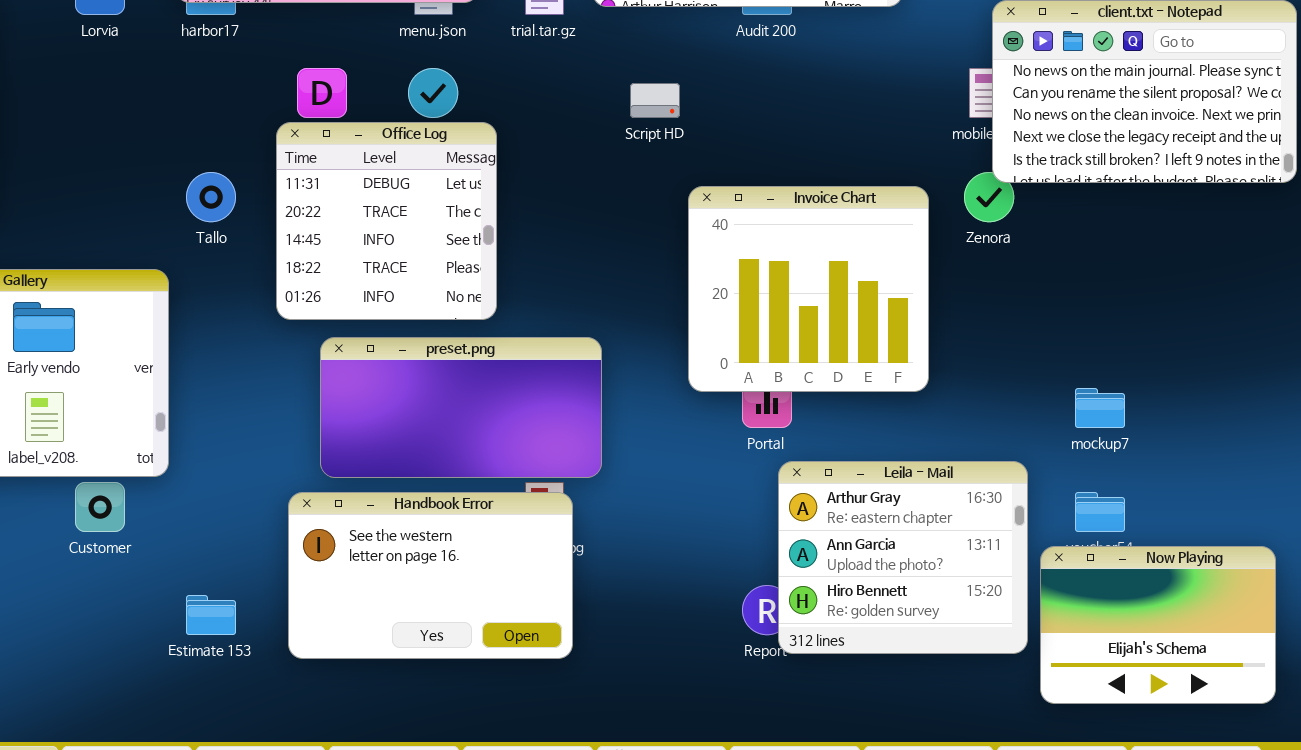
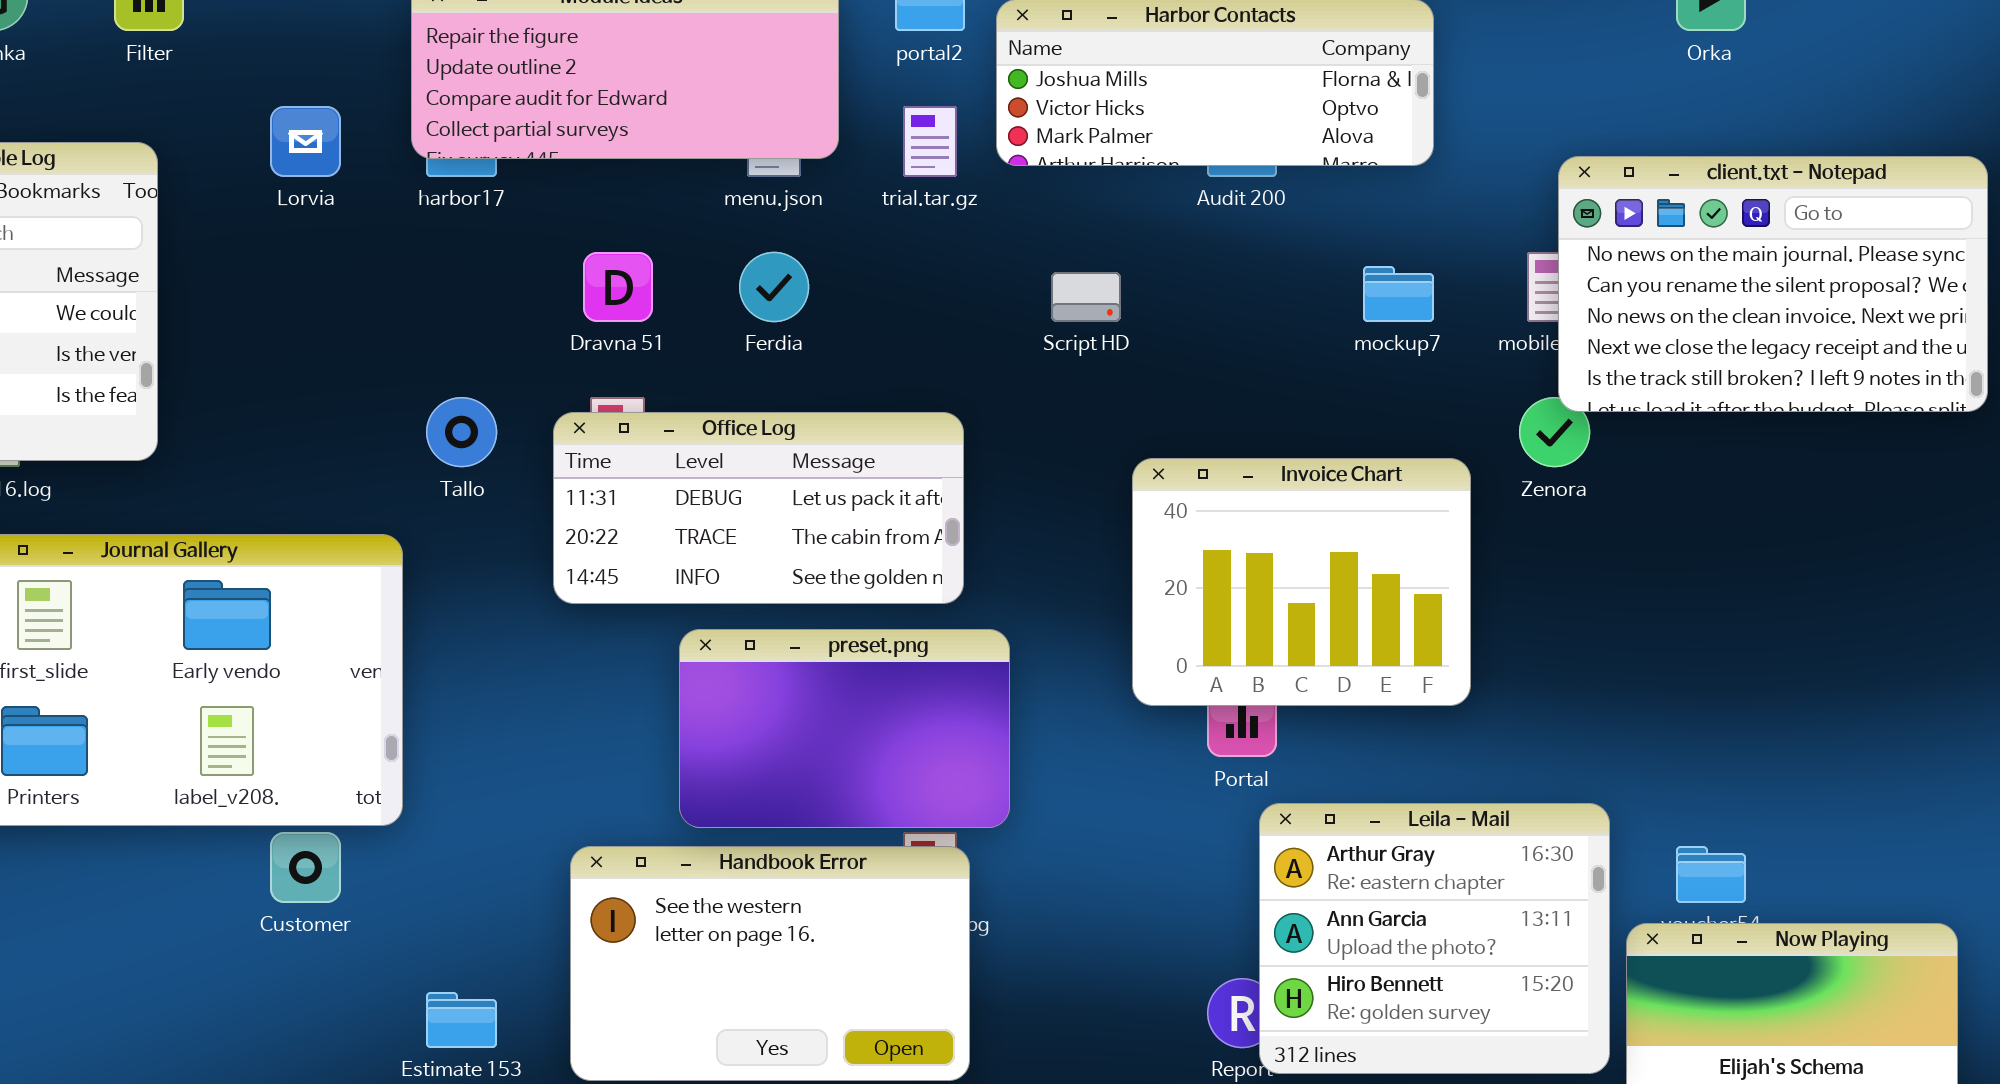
Office Log: [276,122,497,320] -> [553,412,964,604], resized
Invoice Chart: [688,186,929,392] -> [1132,458,1471,706], resized
preset.png: [320,337,602,478] -> [679,629,1010,828], resized
mockup7: [1075,388,1125,428] -> [1363,266,1434,322], moved

